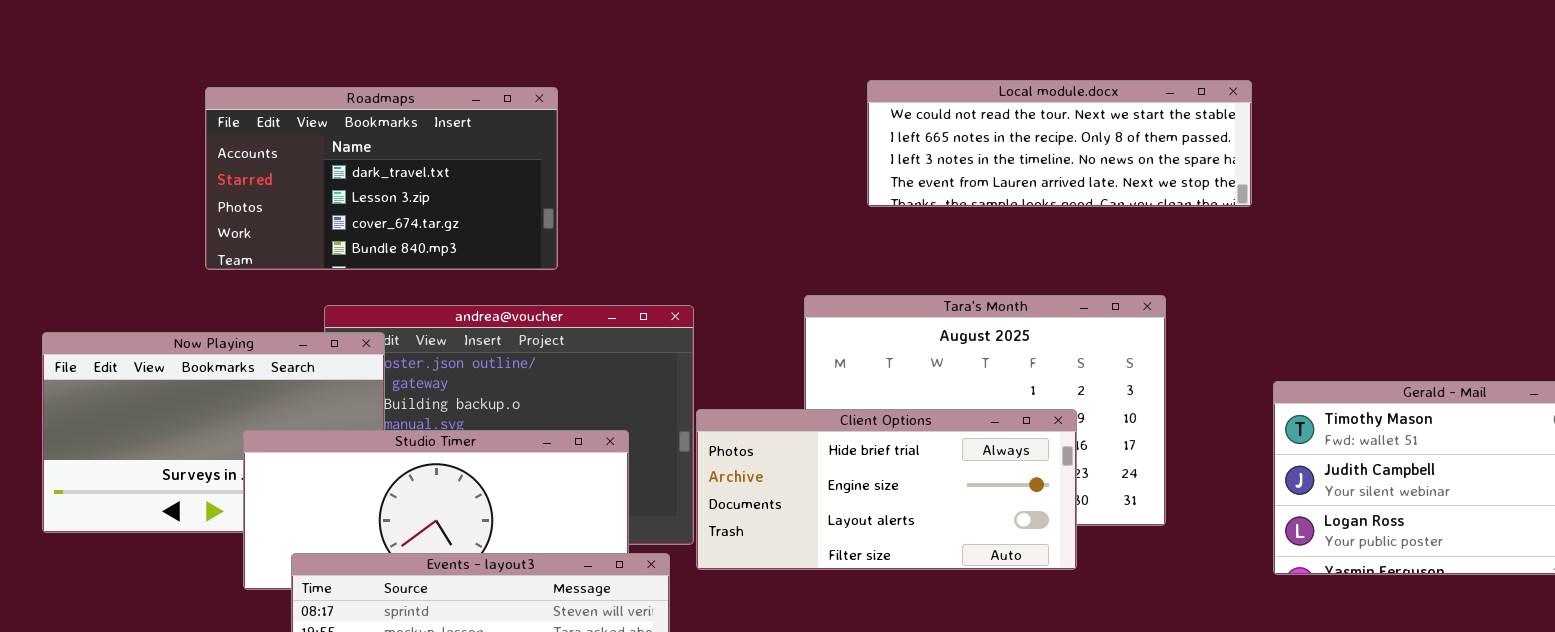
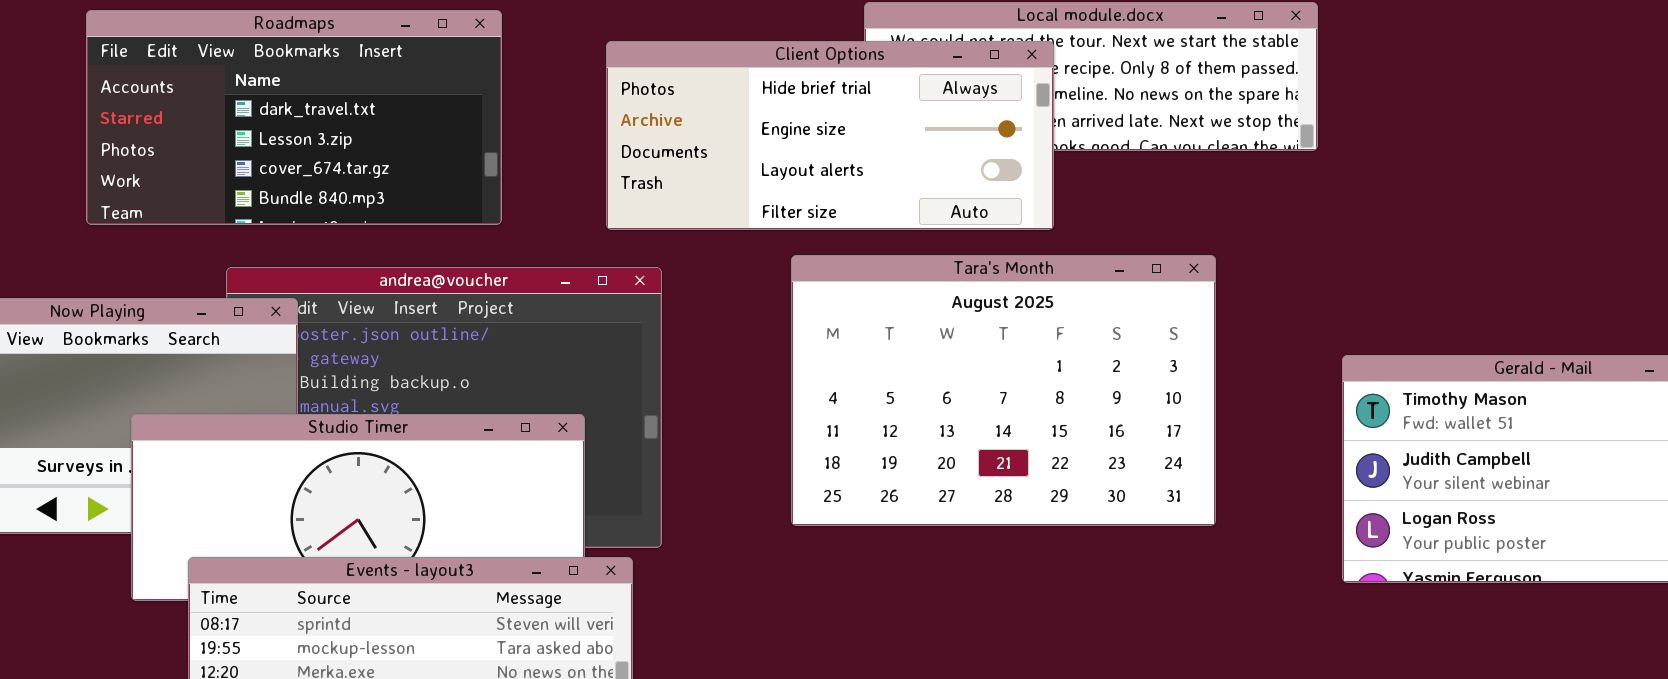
Client Options: [696,409,1077,570] -> [606,41,1054,230], moved

